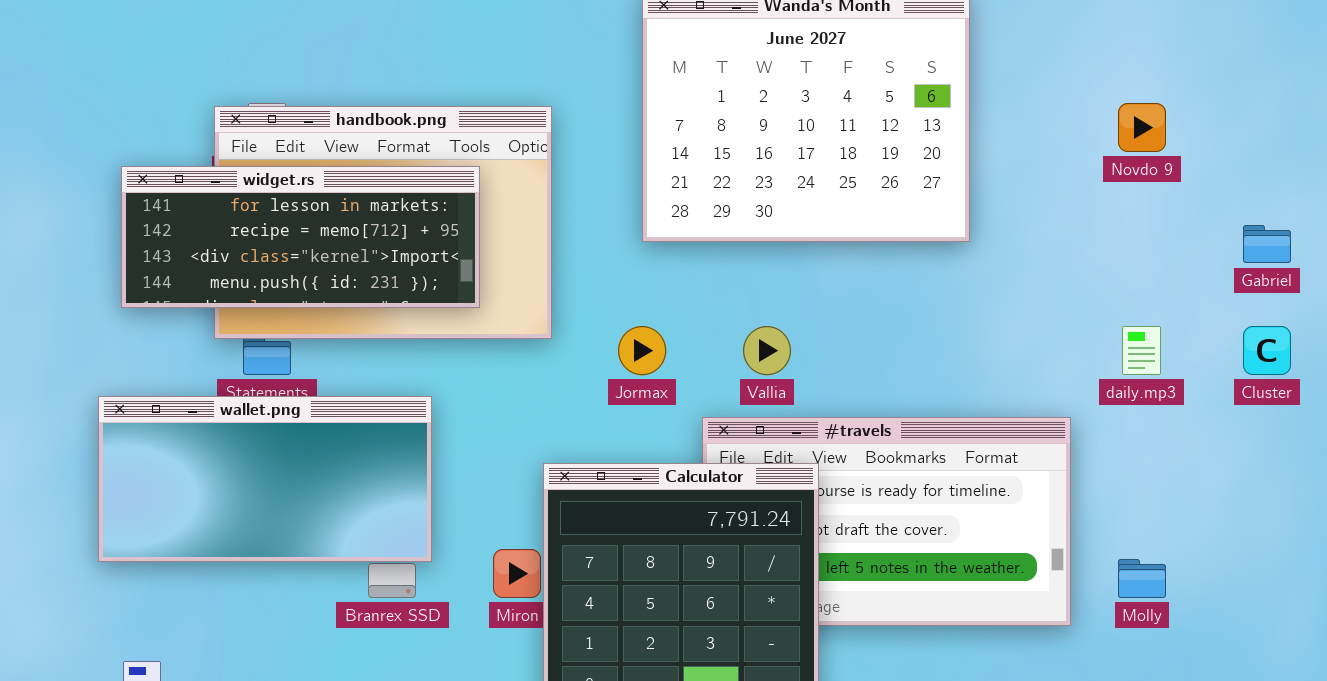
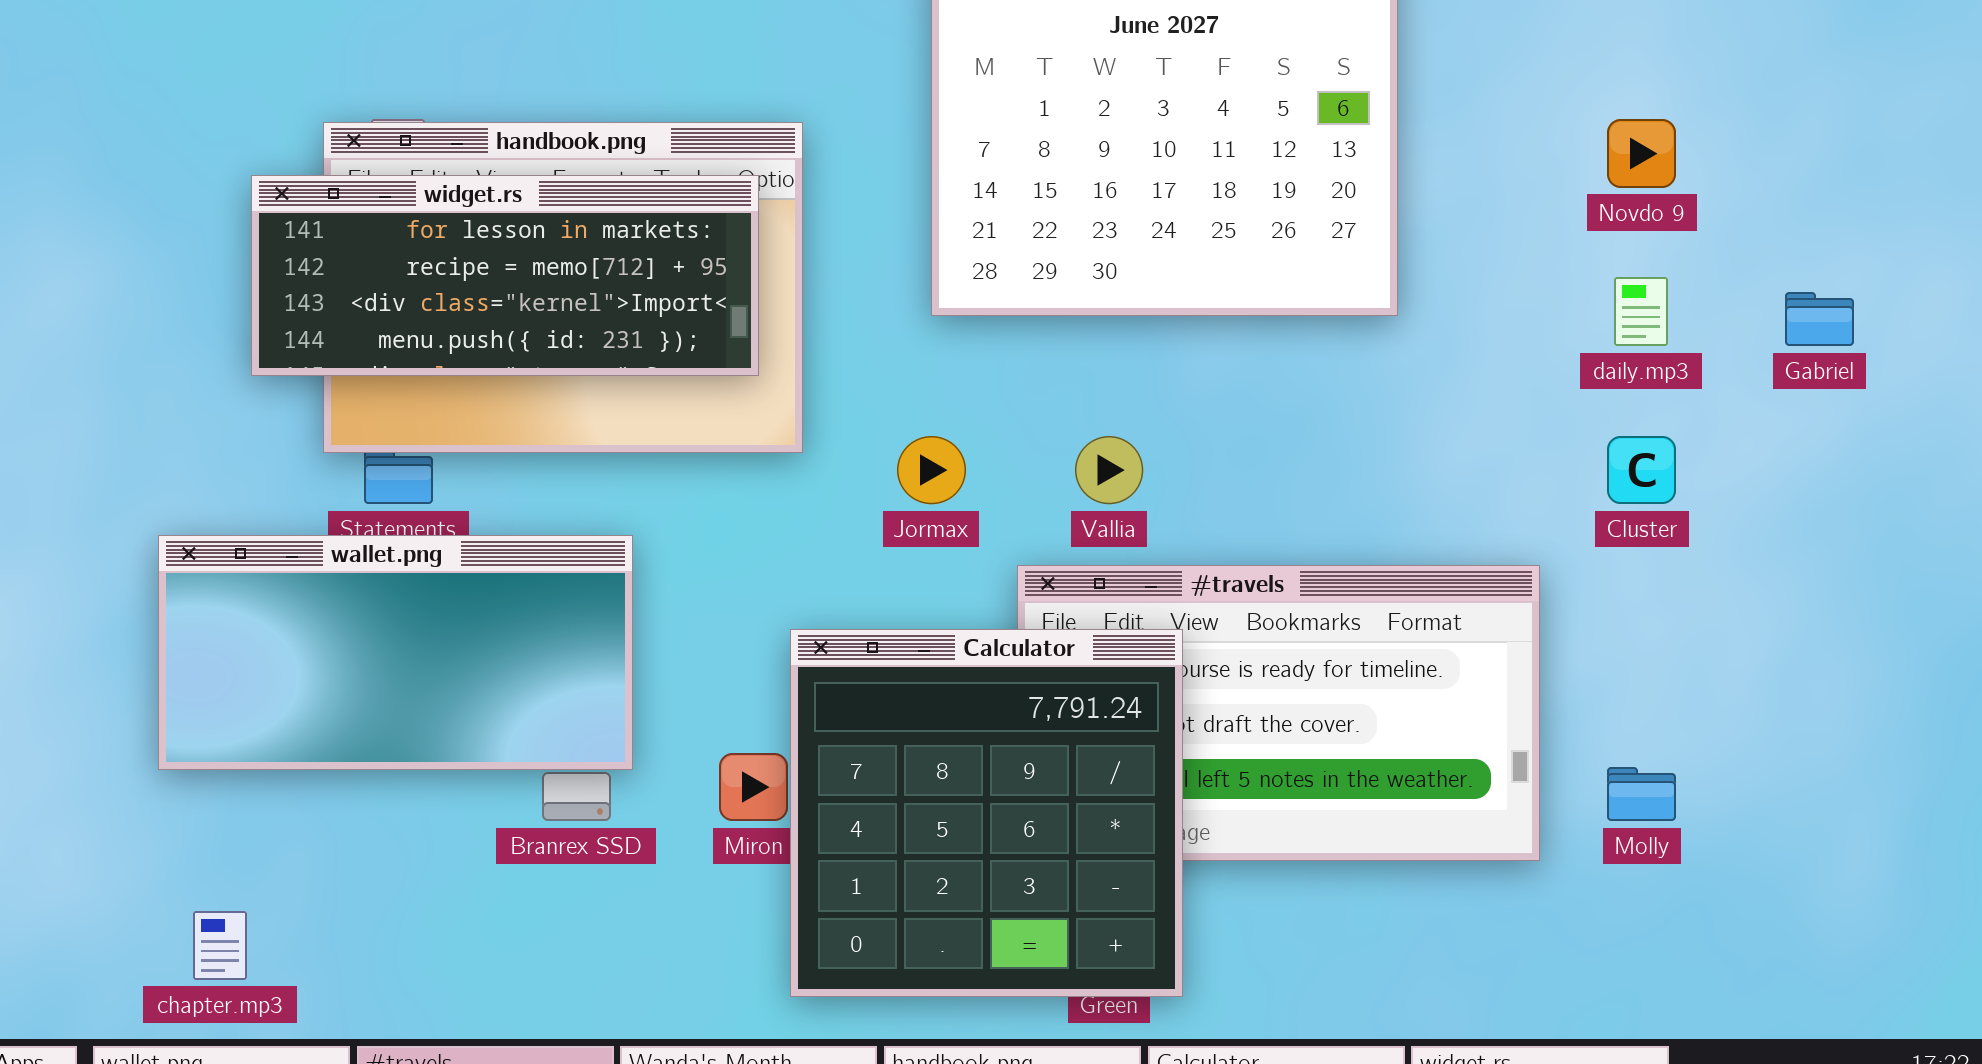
widget.rs: [121,166,480,308] -> [251,175,759,376], moved
daily.mp3: [1122,326,1161,375] -> [1614,277,1668,346], moved
Cluster: [1243,326,1291,375] -> [1607,436,1676,504], moved

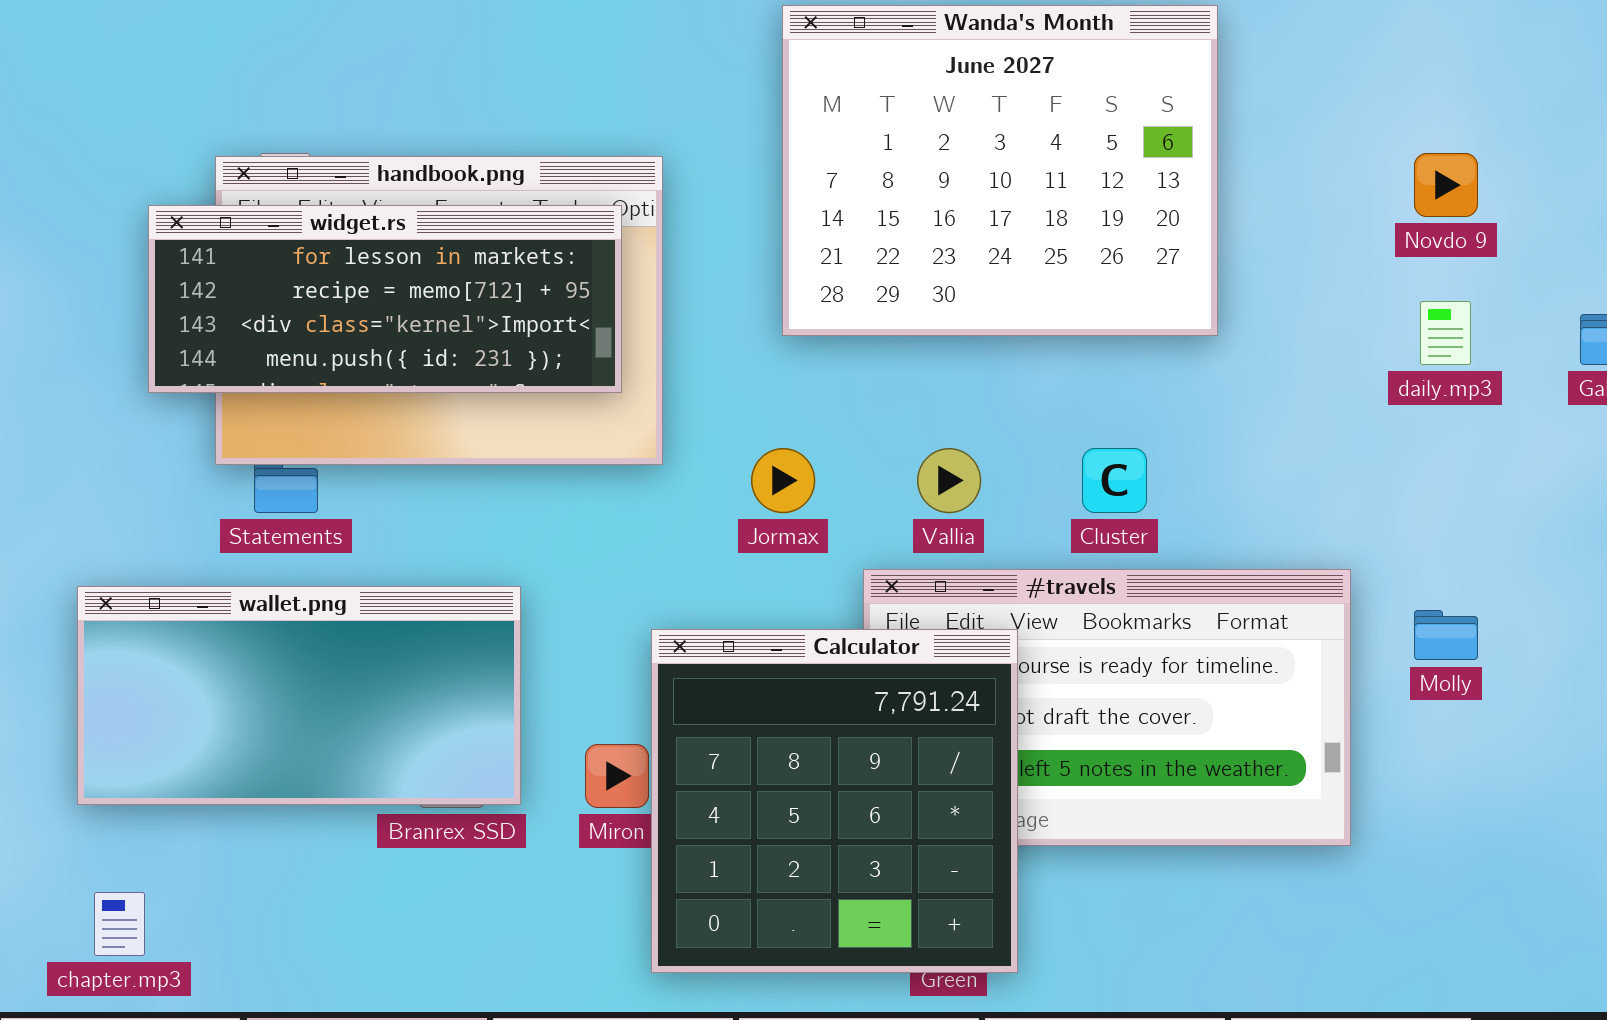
Cluster: [1607,436,1676,504] -> [1082,448,1147,513], moved
wallet.png: [158,535,633,770] -> [77,586,521,805], moved
Molly: [1607,767,1676,821] -> [1414,610,1478,660], moved

